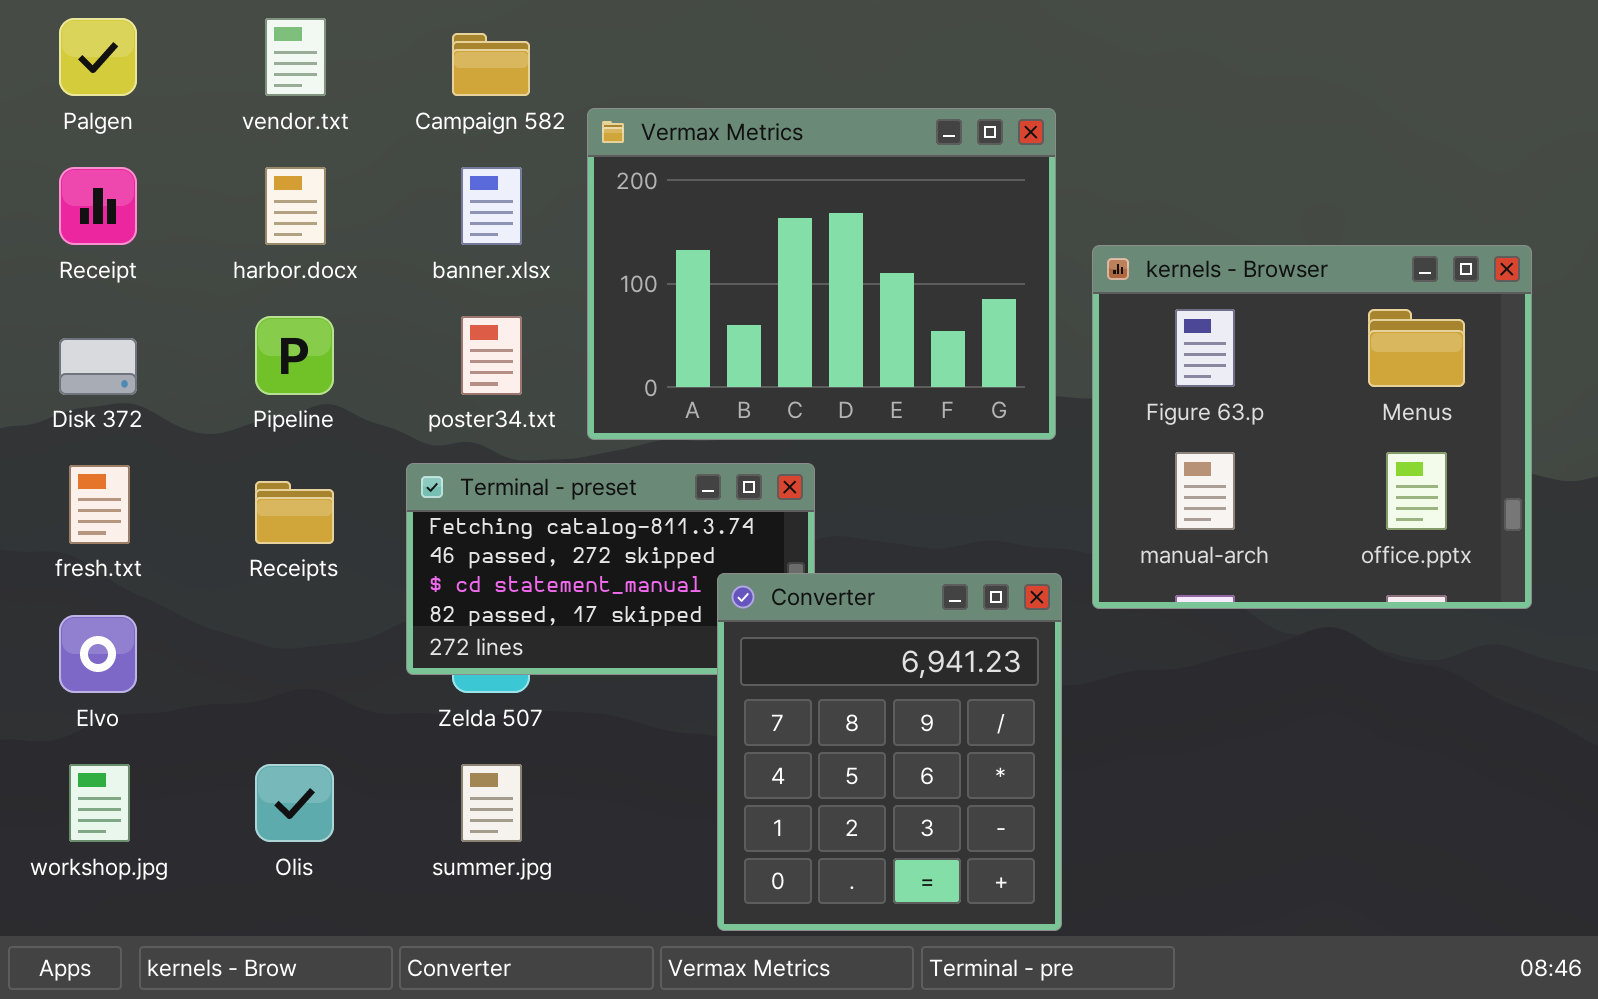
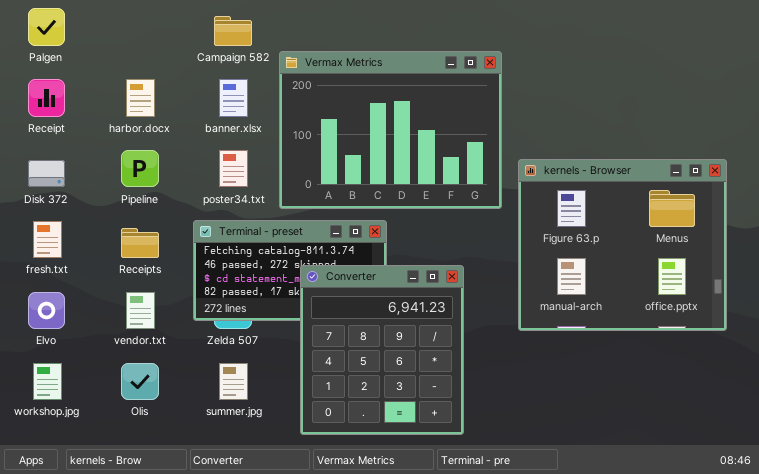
vendor.txt: [265,18,326,96] -> [126,292,155,329], moved
kernels - Browser: [1092,245,1532,609] -> [518,159,727,331], moved
Converter: [717,573,1062,931] -> [300,265,464,435], moved

